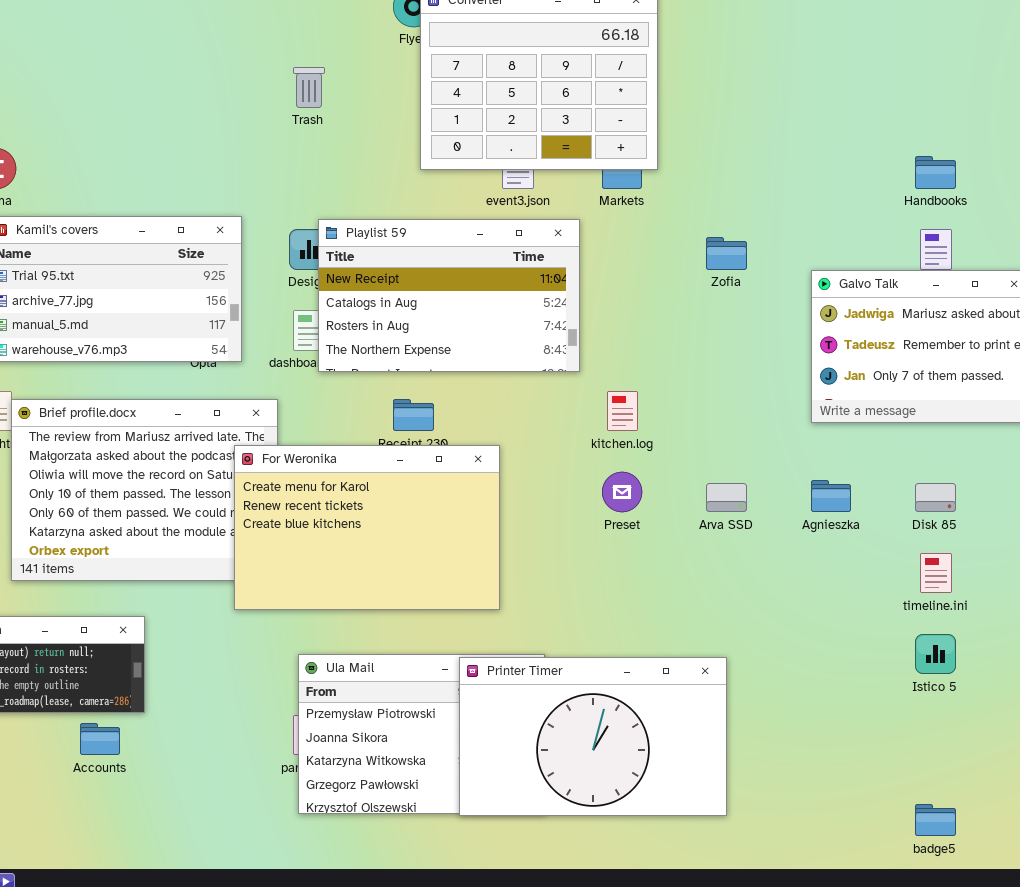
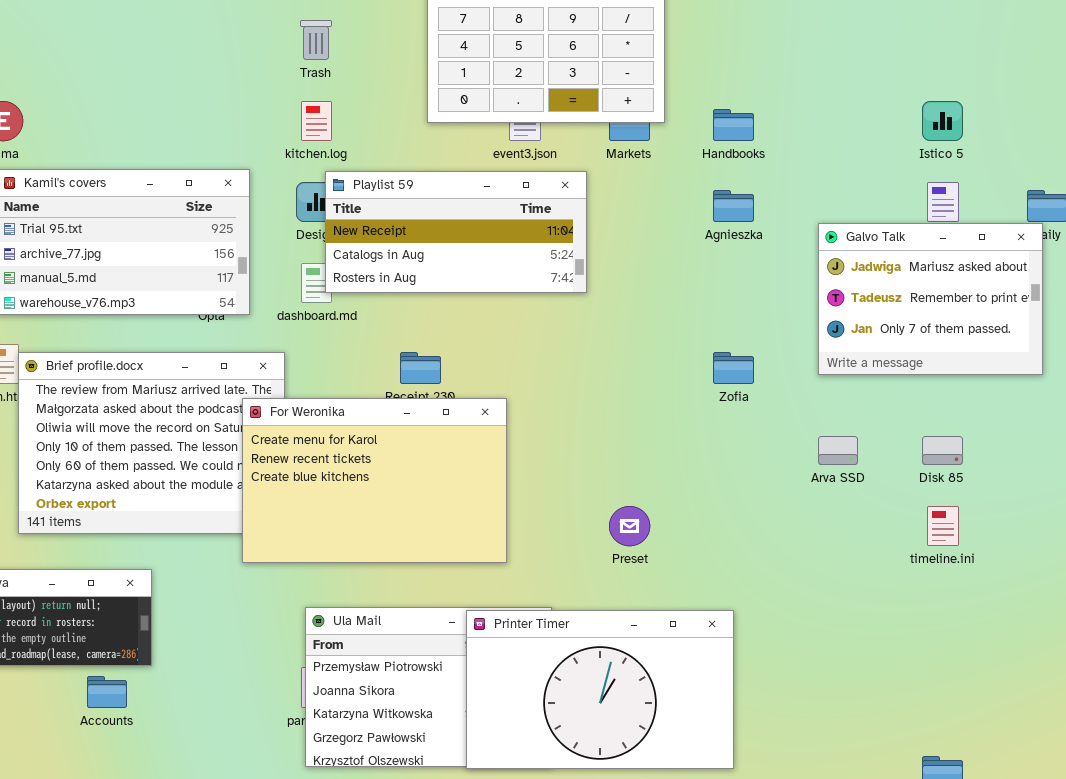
Handbooks: [915,156,956,189] -> [713,109,754,141], moved
Playlist 59: [318,219,580,372] -> [325,171,587,293], resized
Zofia: [706,237,747,270] -> [713,352,754,384], moved
kitchen.log: [607,391,638,431] -> [301,101,332,141], moved
Preset: [602,472,642,512] -> [609,506,650,546], moved
Agnieszka: [811,480,851,512] -> [713,190,754,222], moved
Arva SSD: [706,483,747,512] -> [818,436,858,465], moved
Istico 5: [915,634,956,674] -> [922,101,963,141], moved

